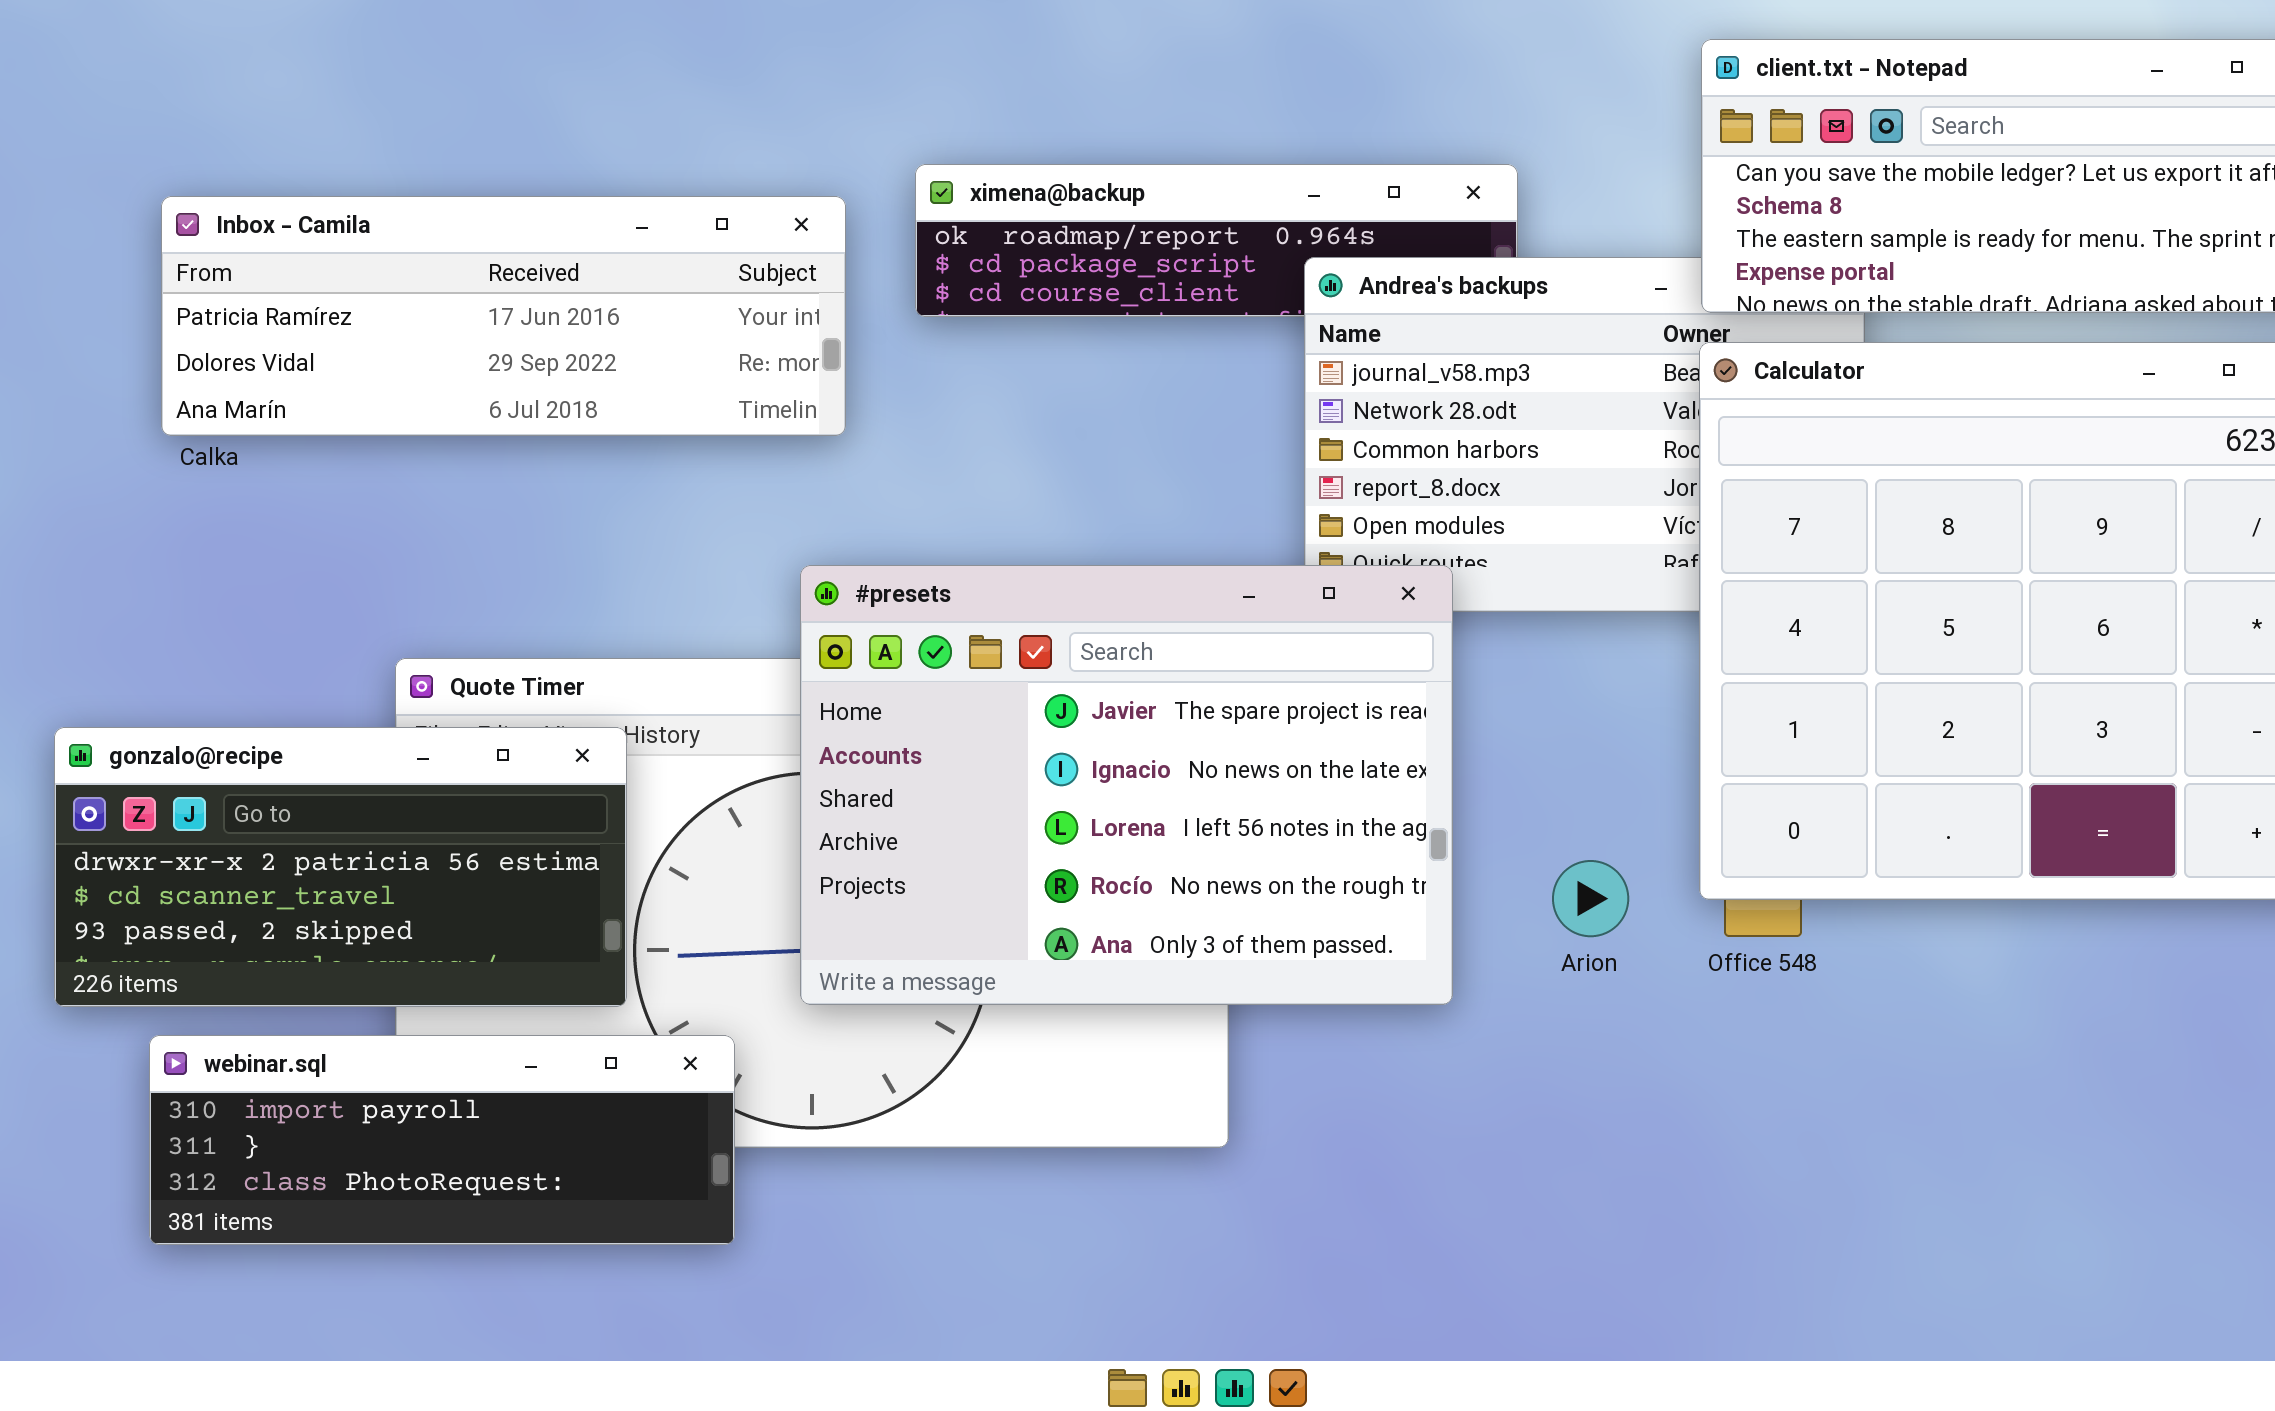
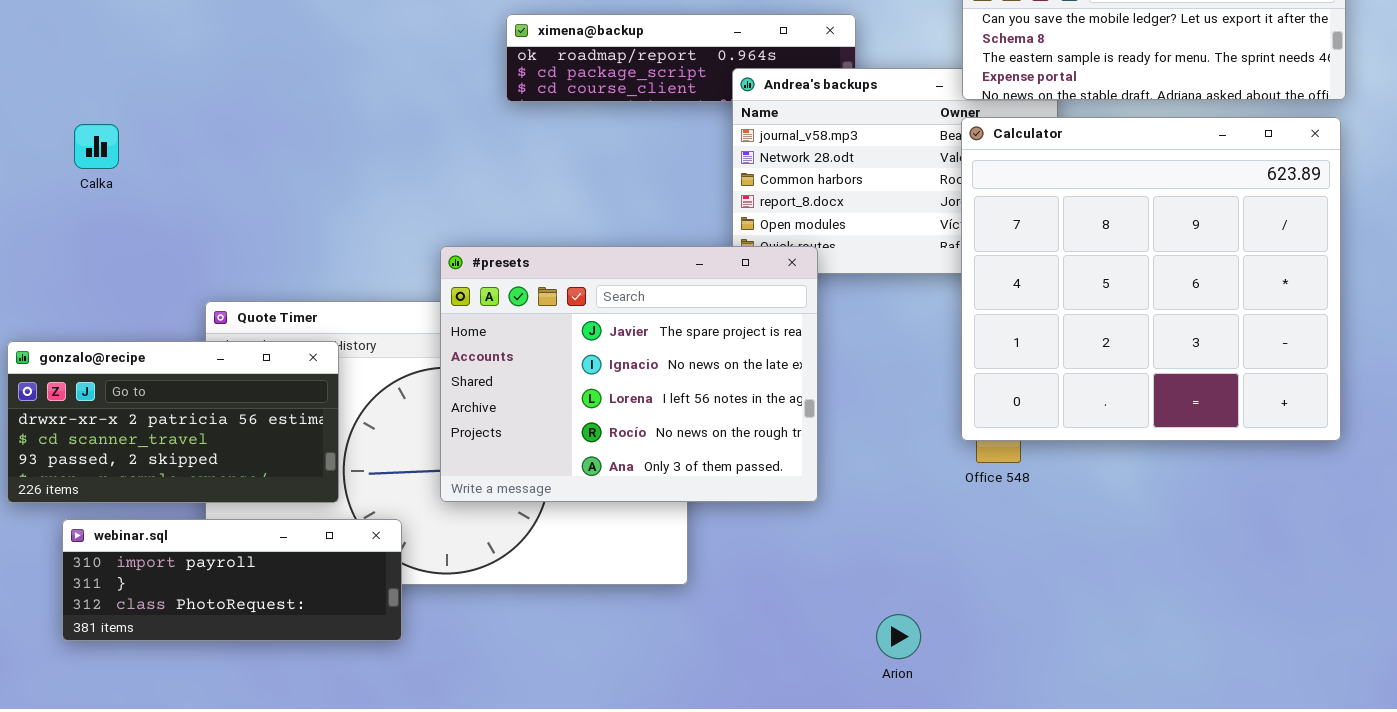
Inbox - Camila: [161,196,846,436] -> none, closed
Arion: [1552,860,1629,937] -> [876,614,921,659], moved

